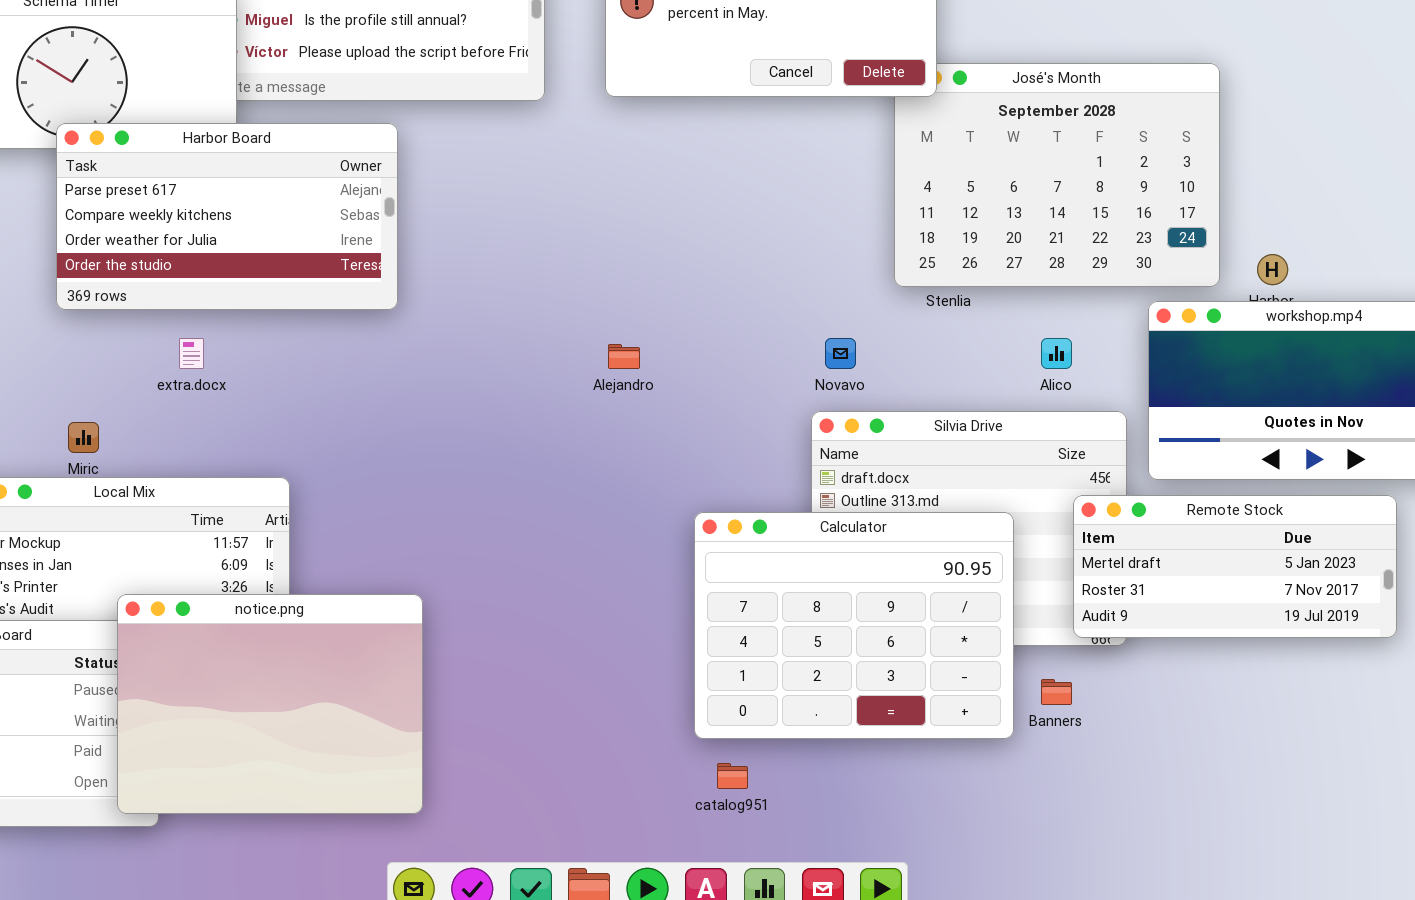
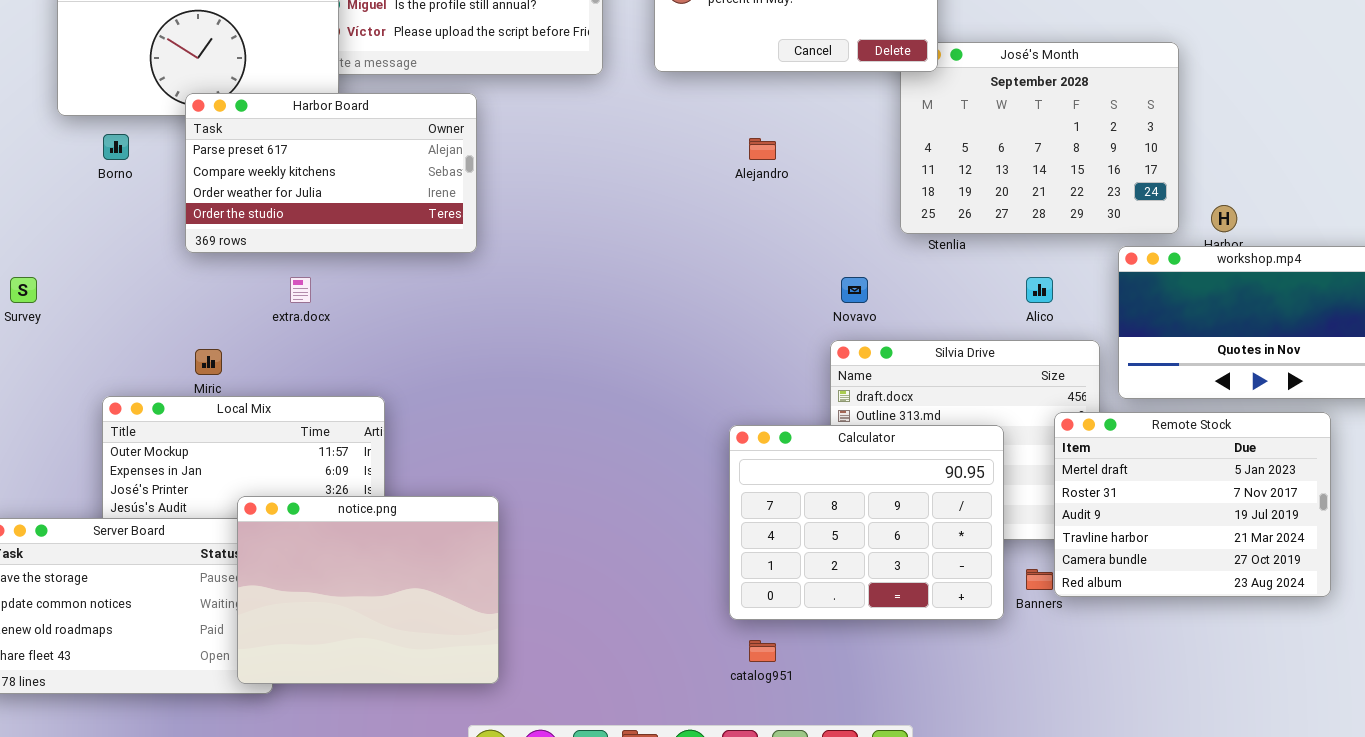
Alejandro: [608,344,640,369] -> [749,138,776,160], moved
Remote Stock: [1073,495,1397,638] -> [1054,412,1331,597], resized

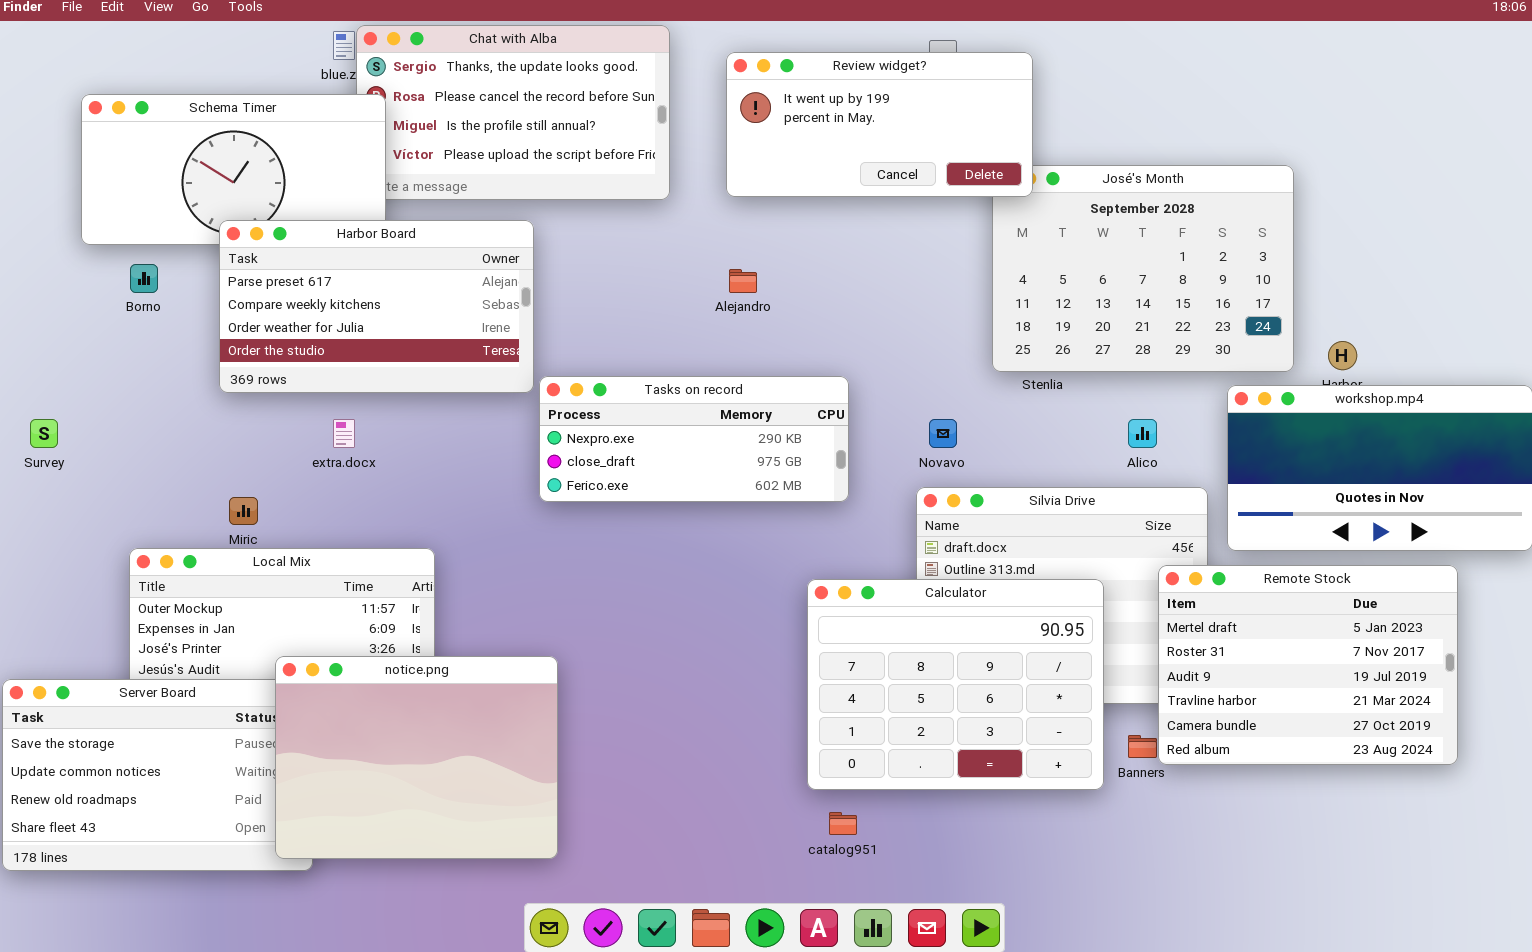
Alejandro: [749,138,776,160] -> [729,269,757,293], moved
Tasks on record: none -> [539,376,849,502], opened

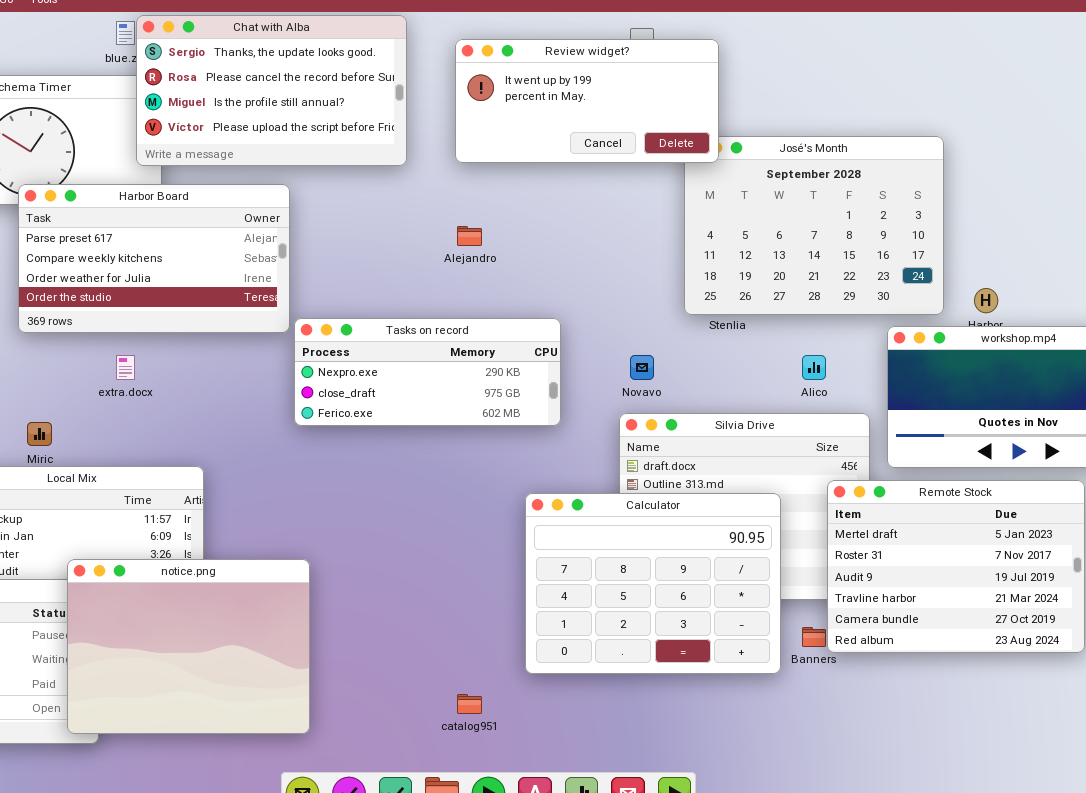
Chat with Alba: [356,25,670,200] -> [136,15,407,166], raised
catalog951: [829,812,857,835] -> [457,694,482,714], moved

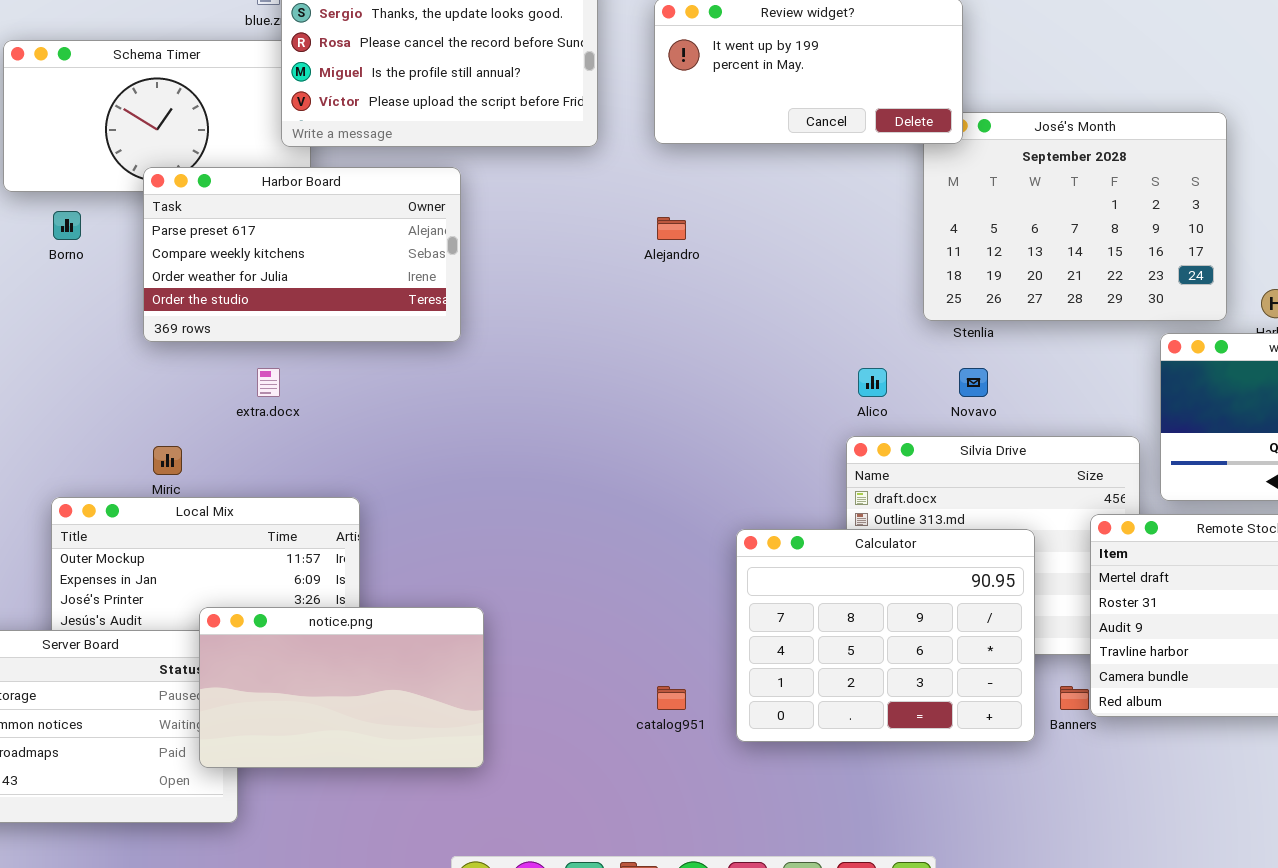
Tasks on record: [294,318,561,426] -> none, closed
Novavo: [630,355,654,380] -> [959,368,988,397], moved
Alico: [802,355,826,380] -> [858,368,887,397], moved
notice.png: [67,559,310,734] -> [199,607,484,768], resized
catalog951: [457,694,482,714] -> [657,686,686,710], moved

